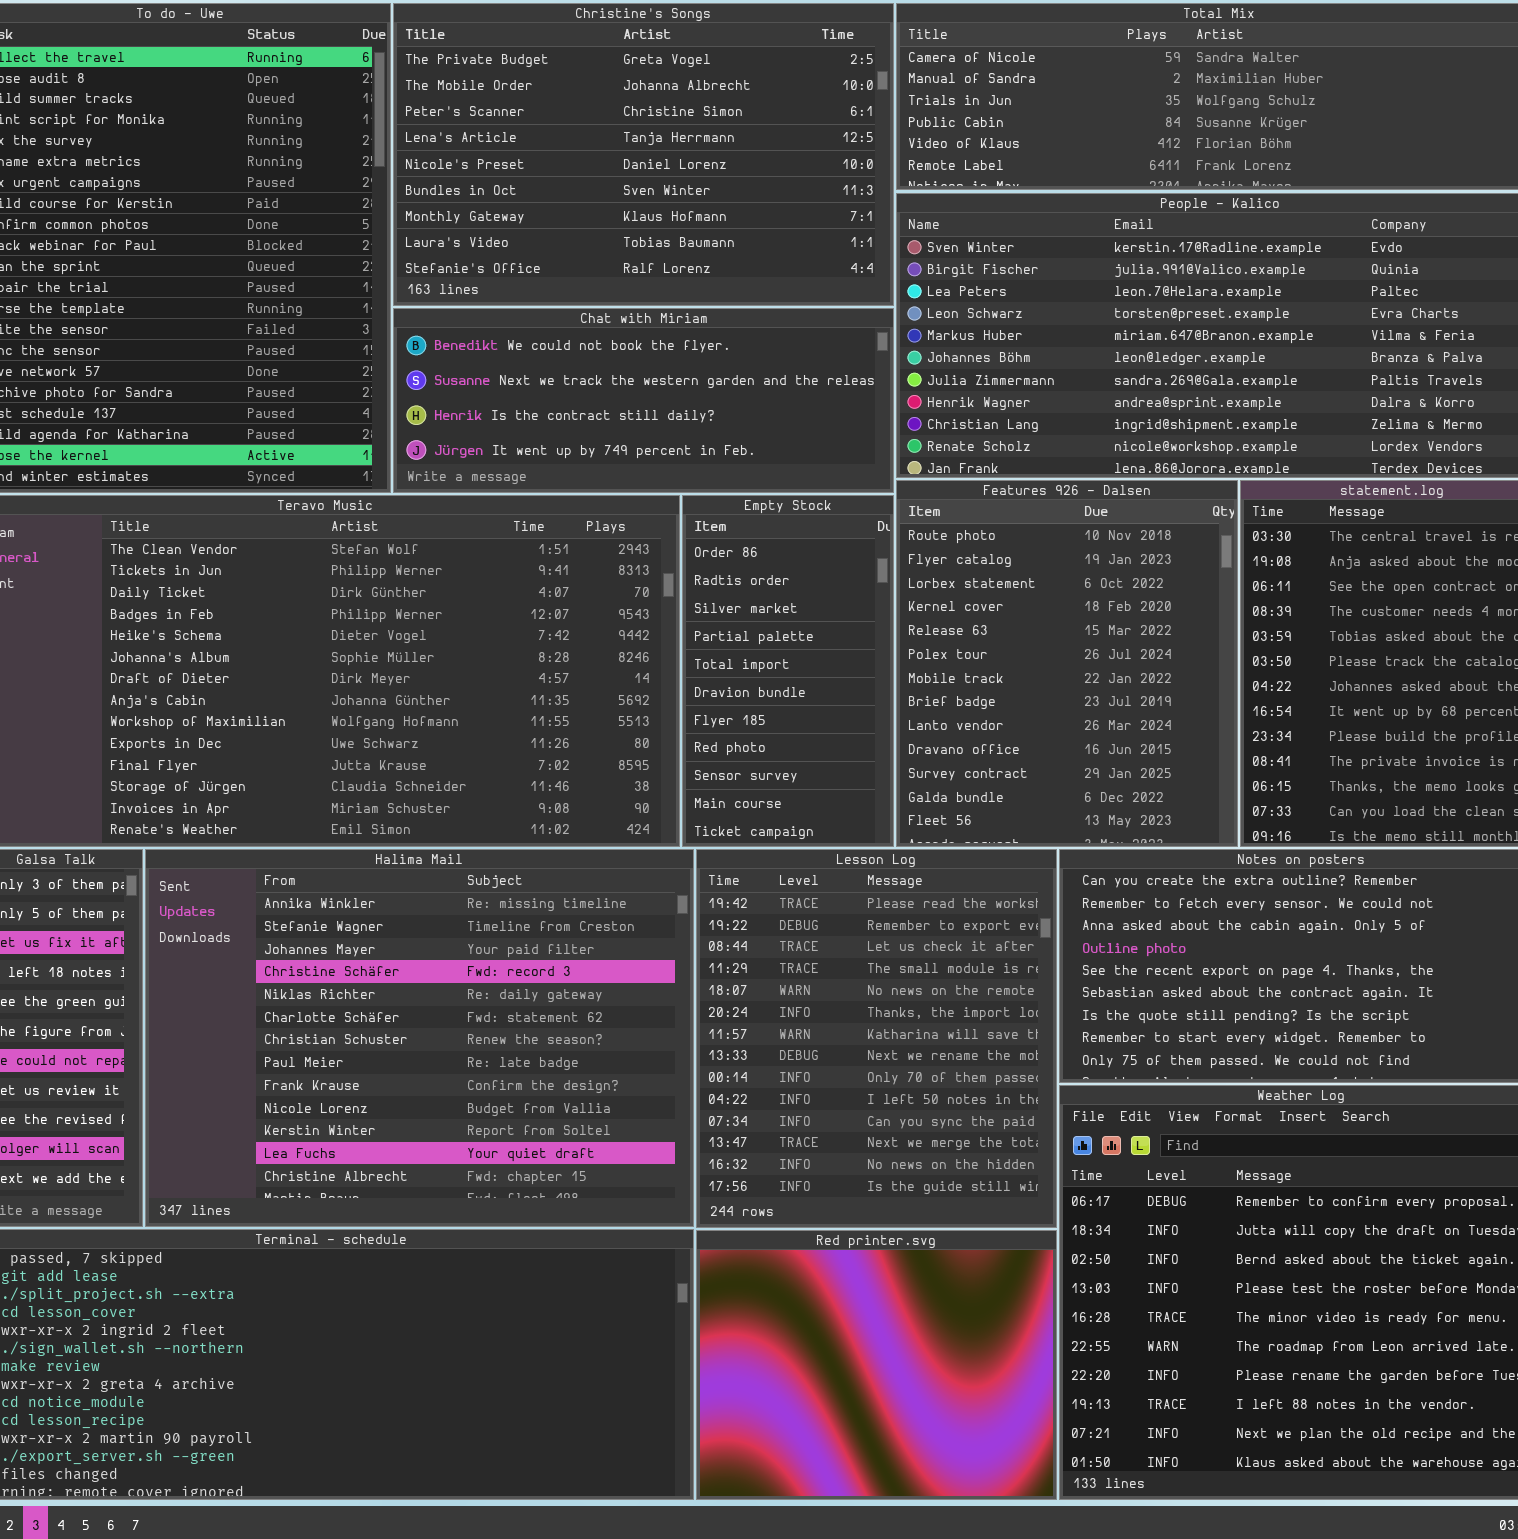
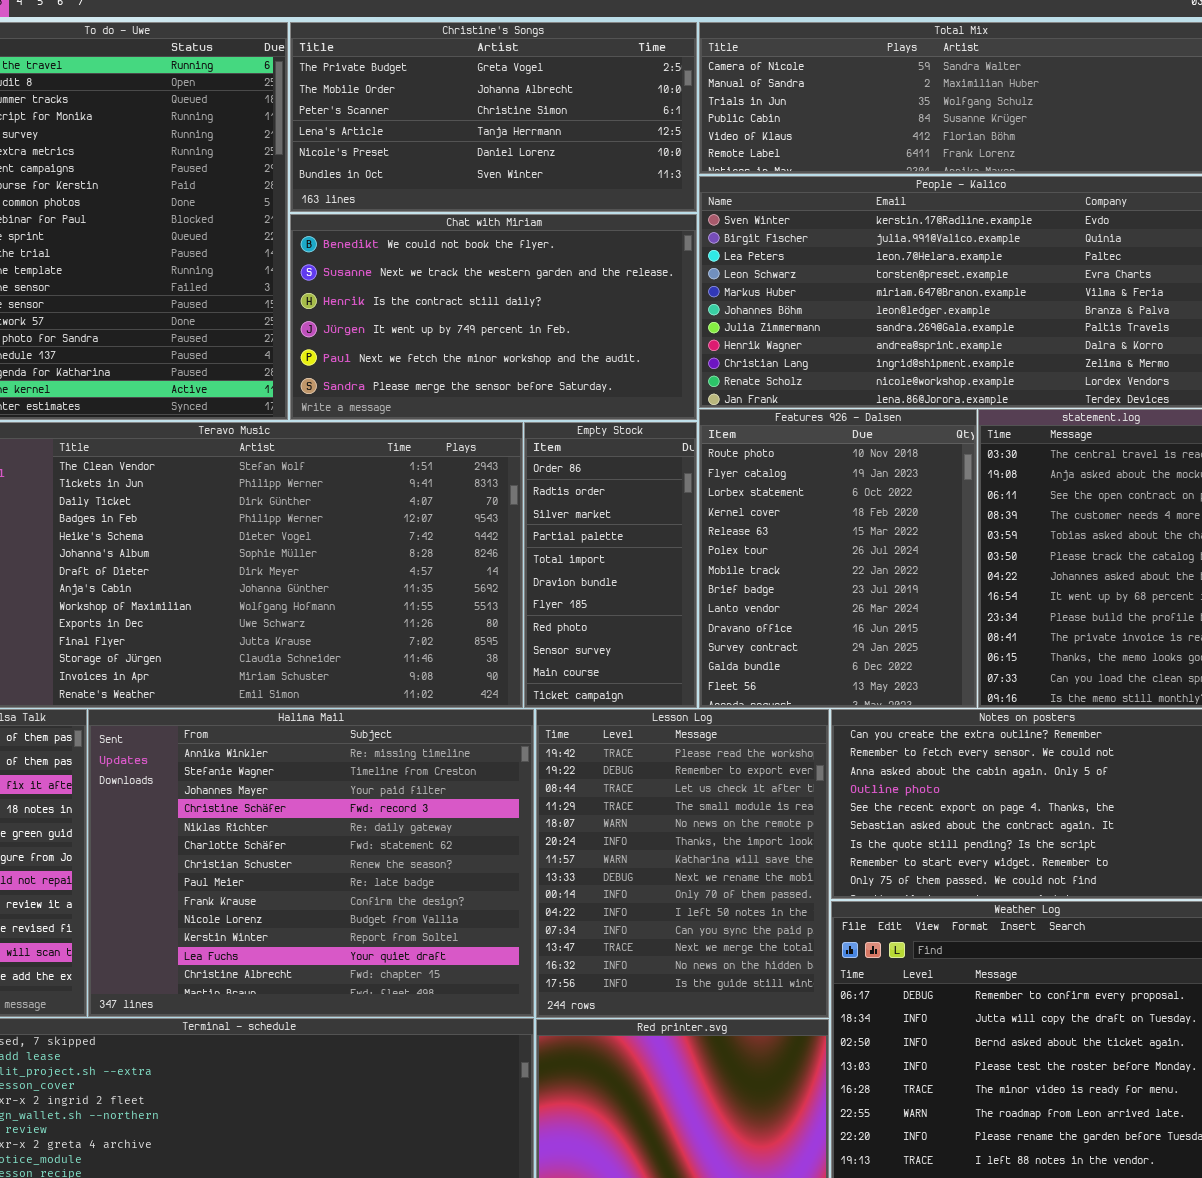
Christine's Songs: [393,3,894,306] -> [290,22,697,212], resized
Chat with Miriam: [393,308,894,493] -> [290,214,697,420], resized

